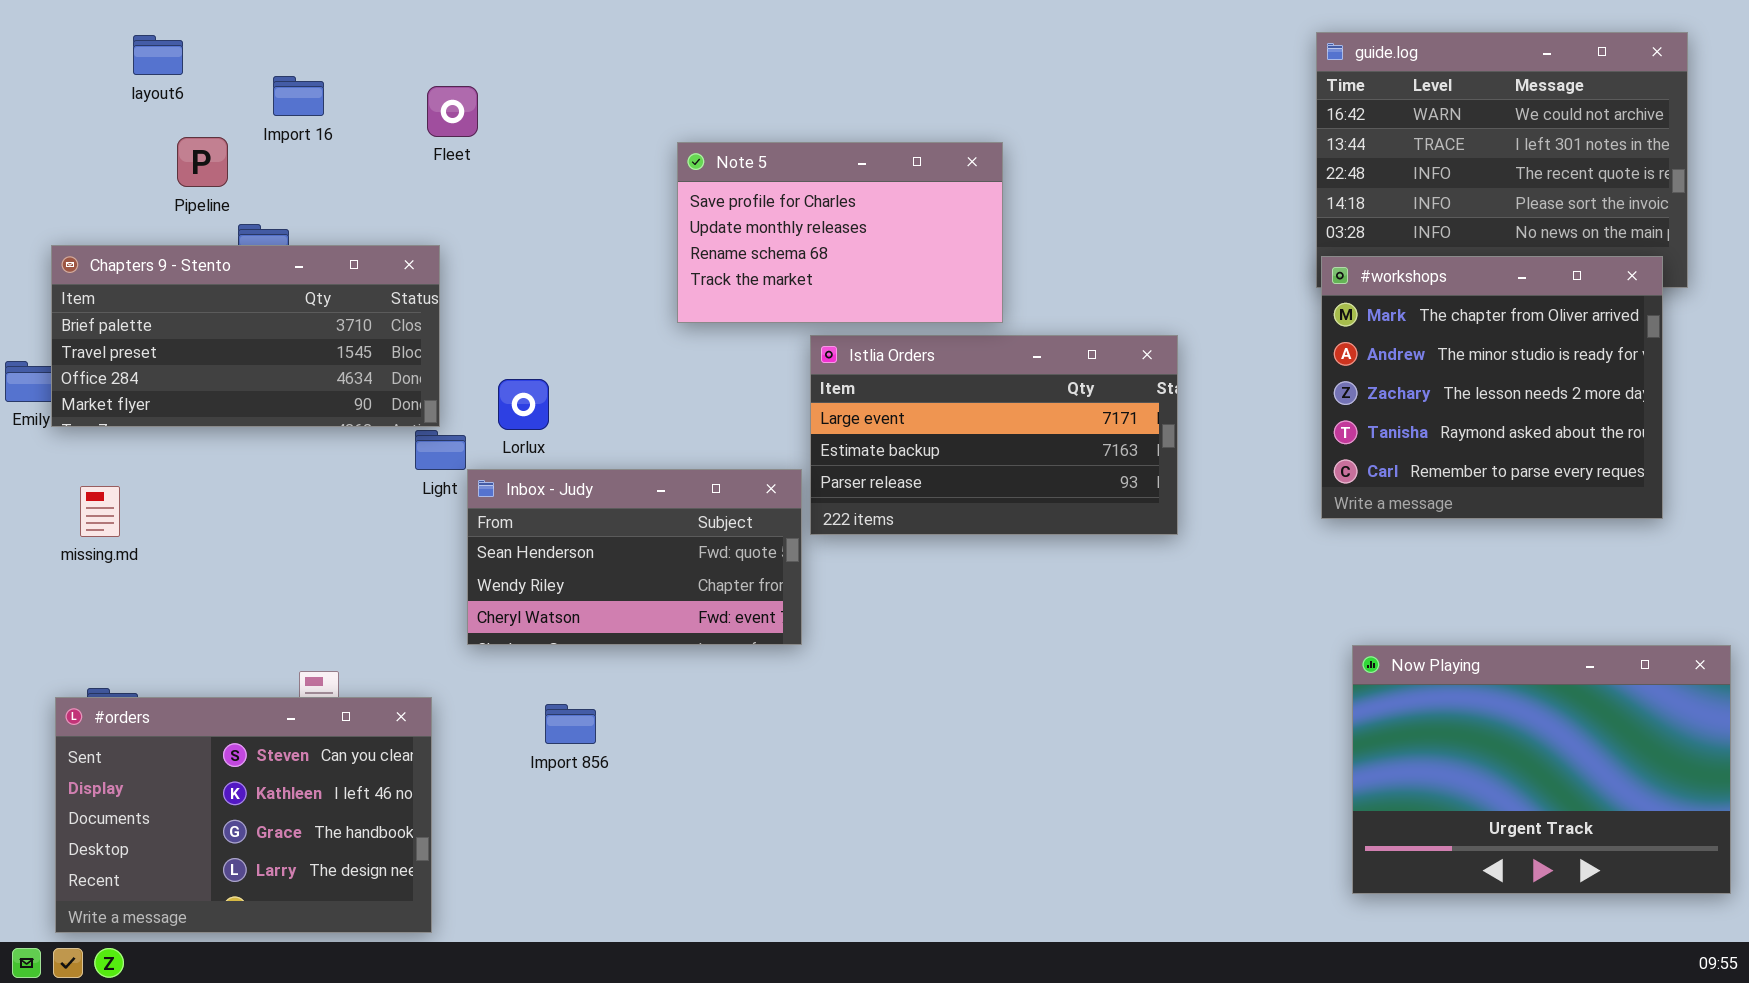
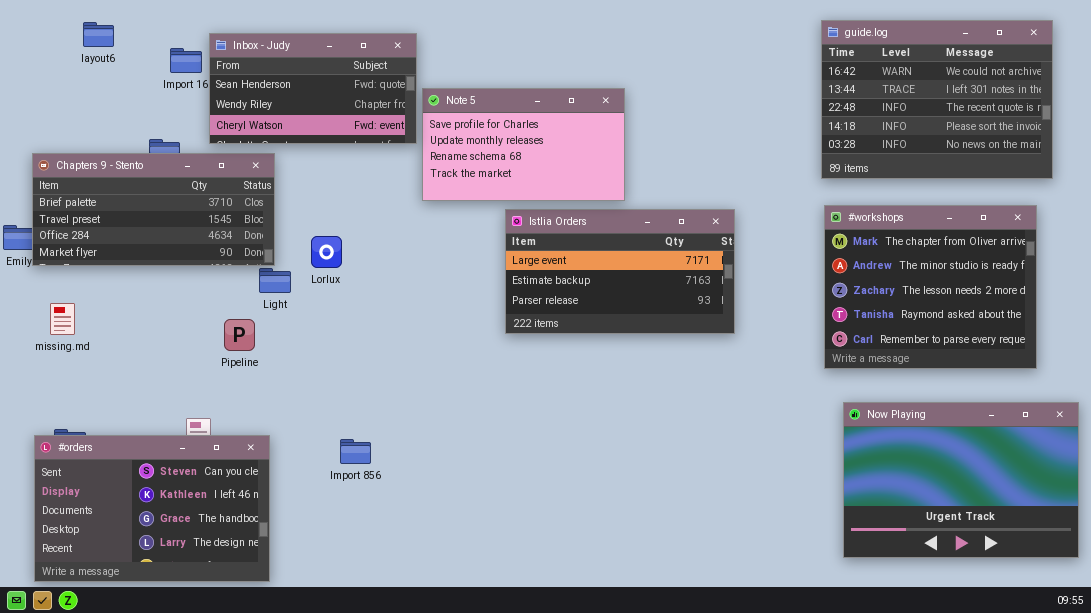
Pipeline: [177,137,228,187] -> [224,319,255,351], moved
#workshops: [1321,256,1663,519] -> [824,205,1037,369], moved
Inbox - Judy: [467,469,802,645] -> [209,33,417,144], moved

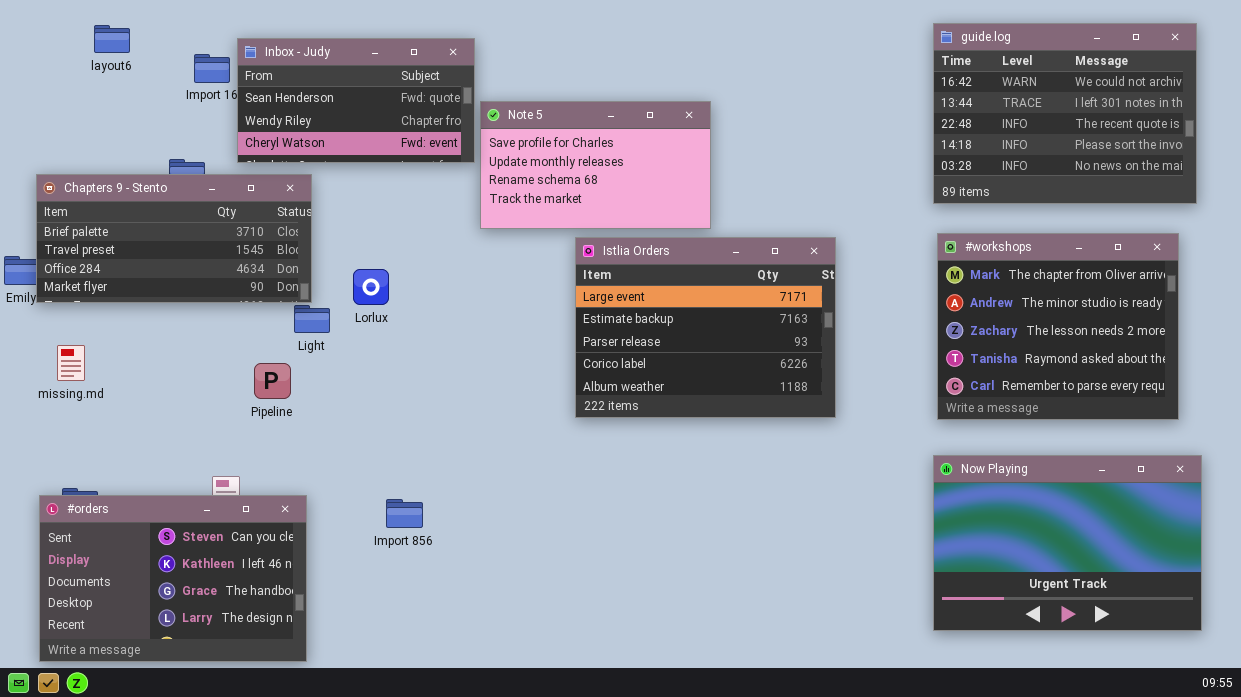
Istlia Orders: [505,209,735,334] -> [575,237,836,418], resized
Now Playing: [843,402,1079,558] -> [933,455,1202,631], moved

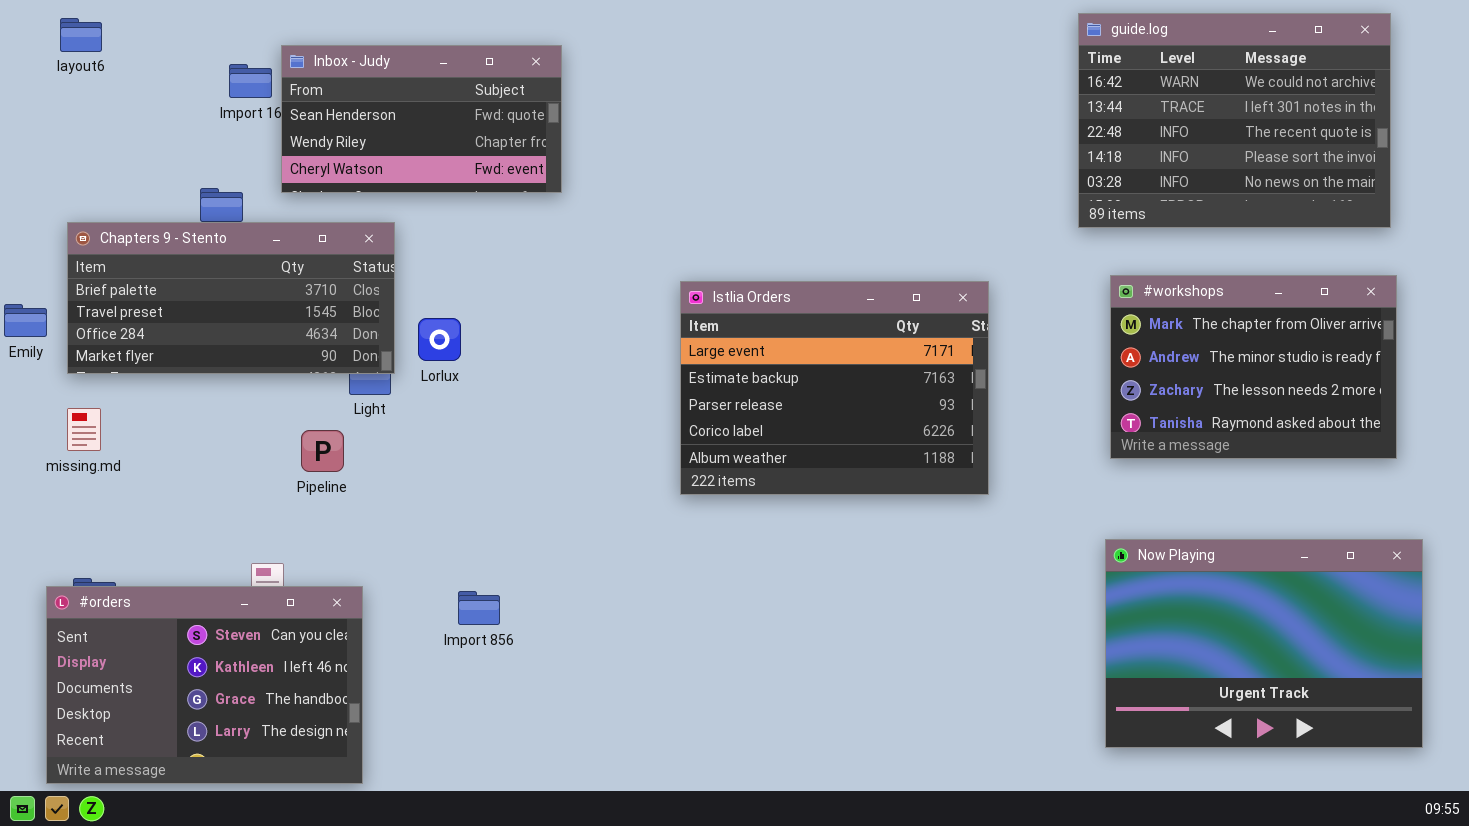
guide.log: [933,23,1197,204] -> [1078,13,1391,228], moved
layout6: [94,25,130,53] -> [60,18,102,52], moved
Note 5: [480,101,711,229] -> none, closed
Chapters 9 - Stento: [36,174,312,303] -> [67,222,395,374], moved
#workshops: [937,233,1179,420] -> [1110,275,1397,459], resized

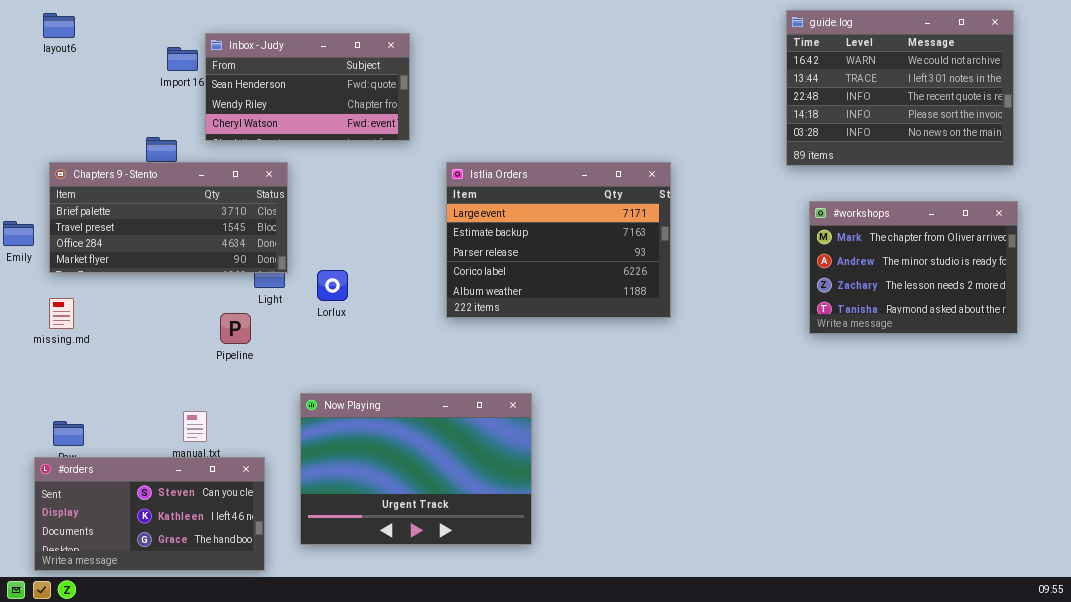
Istlia Orders: [680,281,989,495] -> [446,162,671,318], moved
Lorlux: [418,318,461,361] -> [317,270,348,301], moved
Now Playing: [1105,539,1423,748] -> [300,393,532,545], moved
#orders: [46,586,363,784] -> [34,457,265,571], resized

